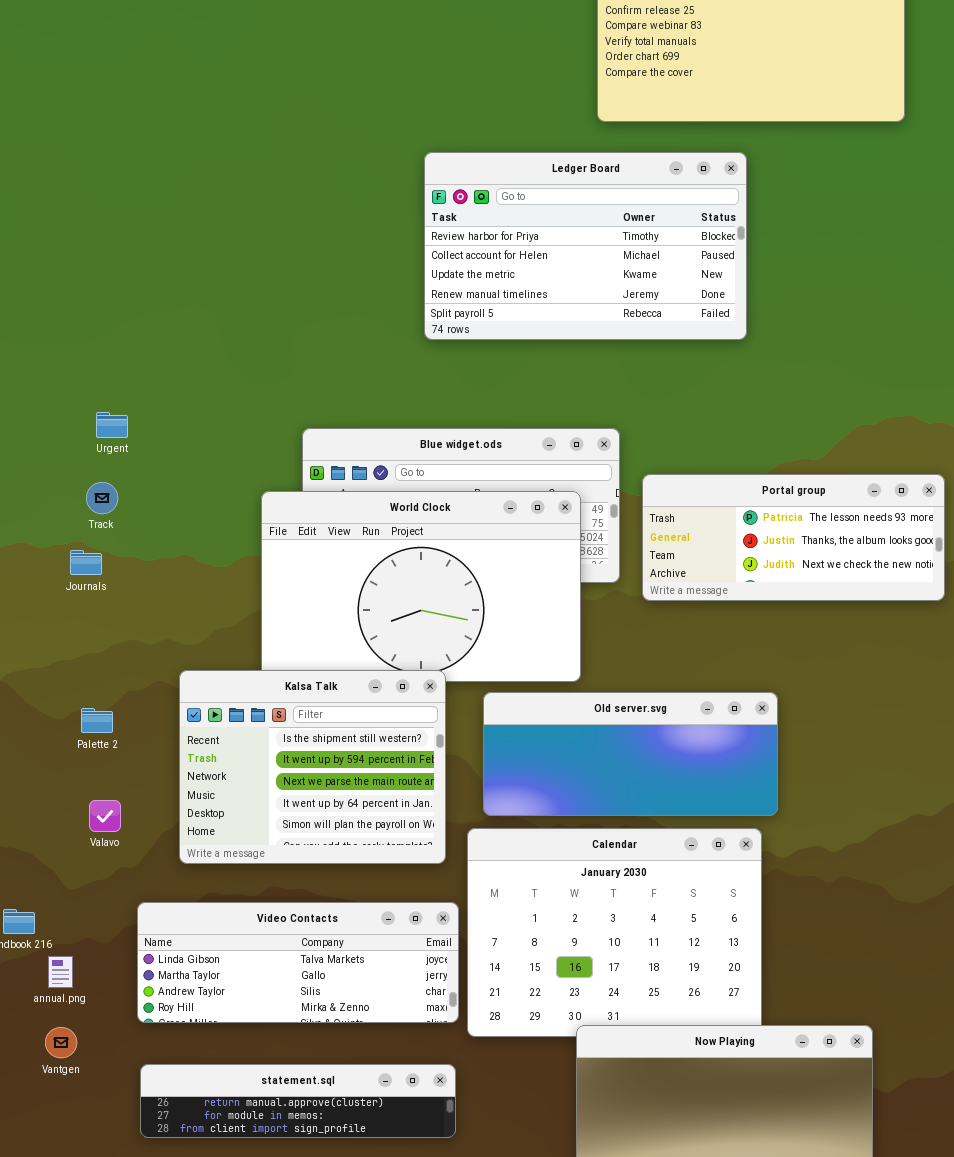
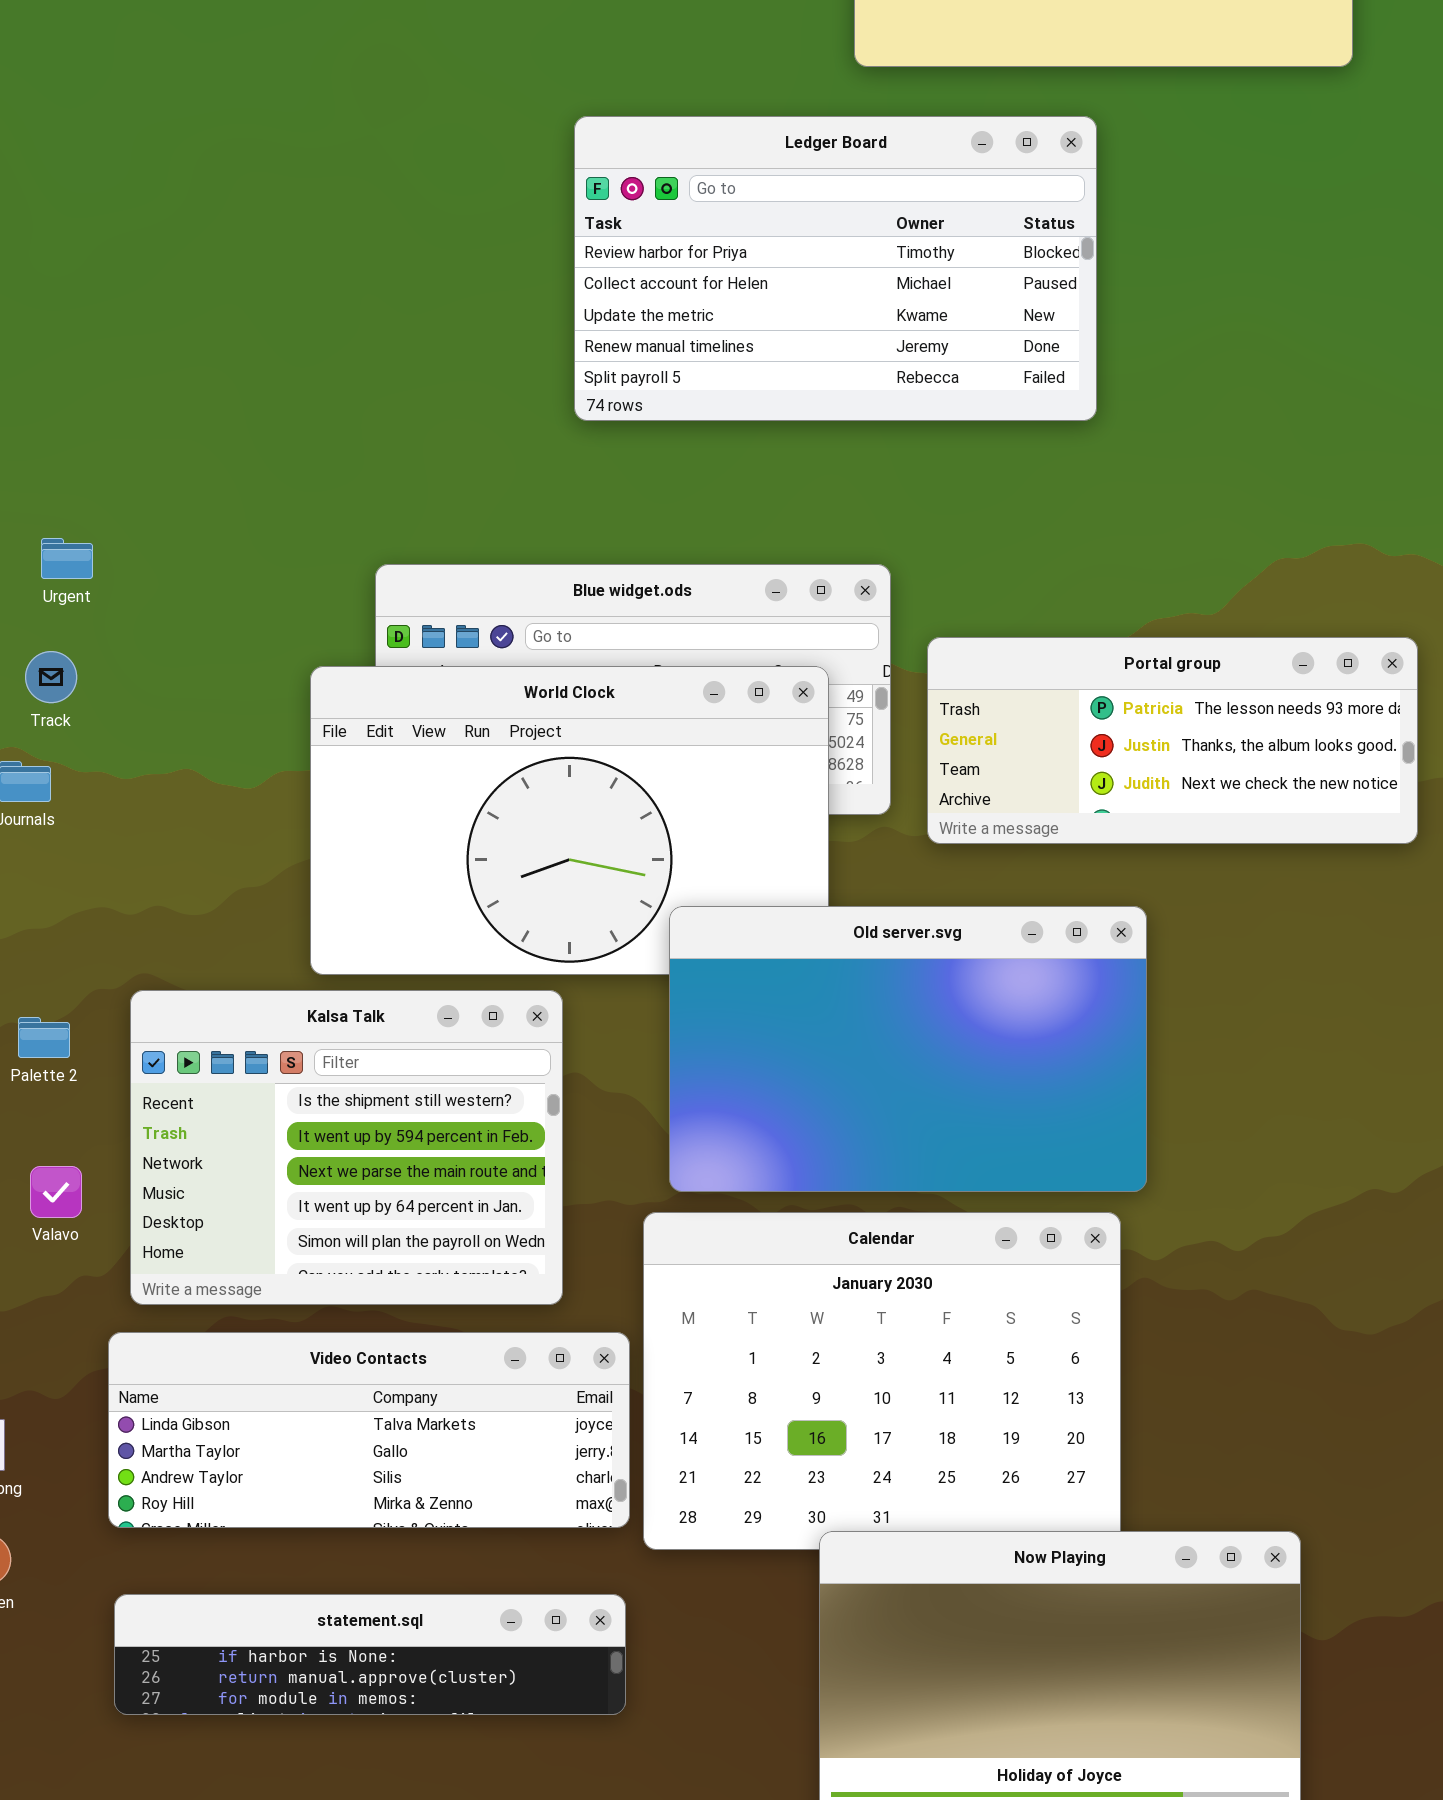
Kalsa Talk: [179,670,446,864] -> [130,990,563,1305], moved
Old server.svg: [483,692,778,816] -> [669,906,1147,1192], resized
statement.sql: [140,1064,456,1138] -> [114,1594,626,1715], scrolled up 1 row

